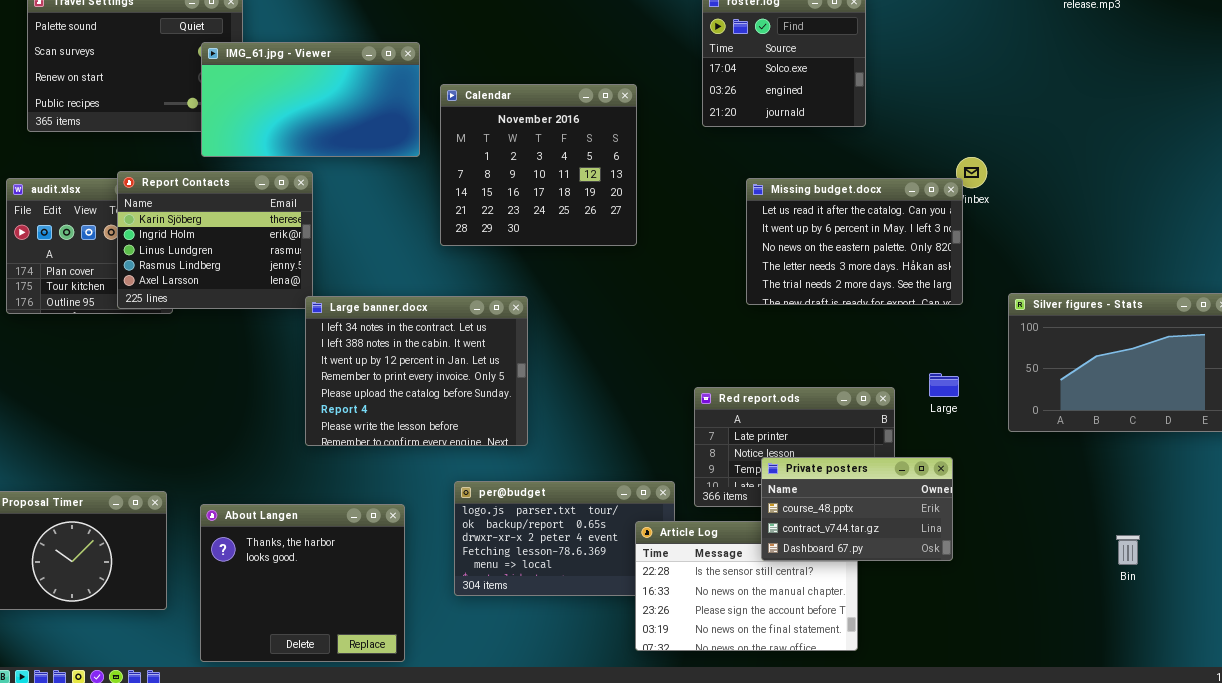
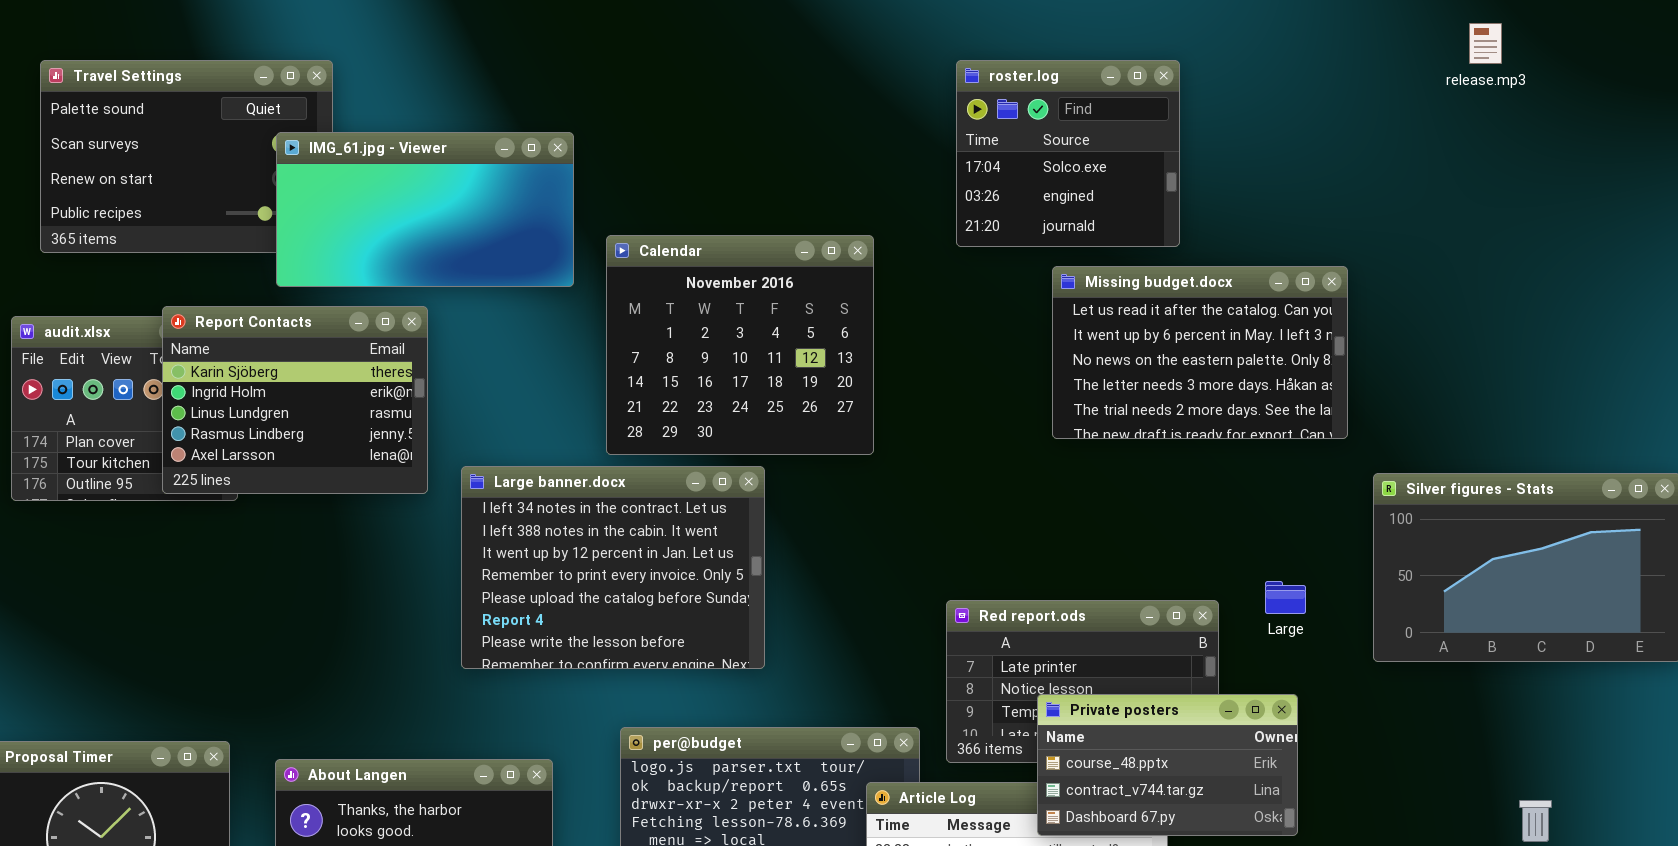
Calendar: [440,84,637,246] -> [606,235,874,455], moved
Missing budget.docx: [746,178,963,305] -> [1052,266,1348,439], moved
Large banner.docx: [305,296,528,446] -> [461,466,765,669], moved

